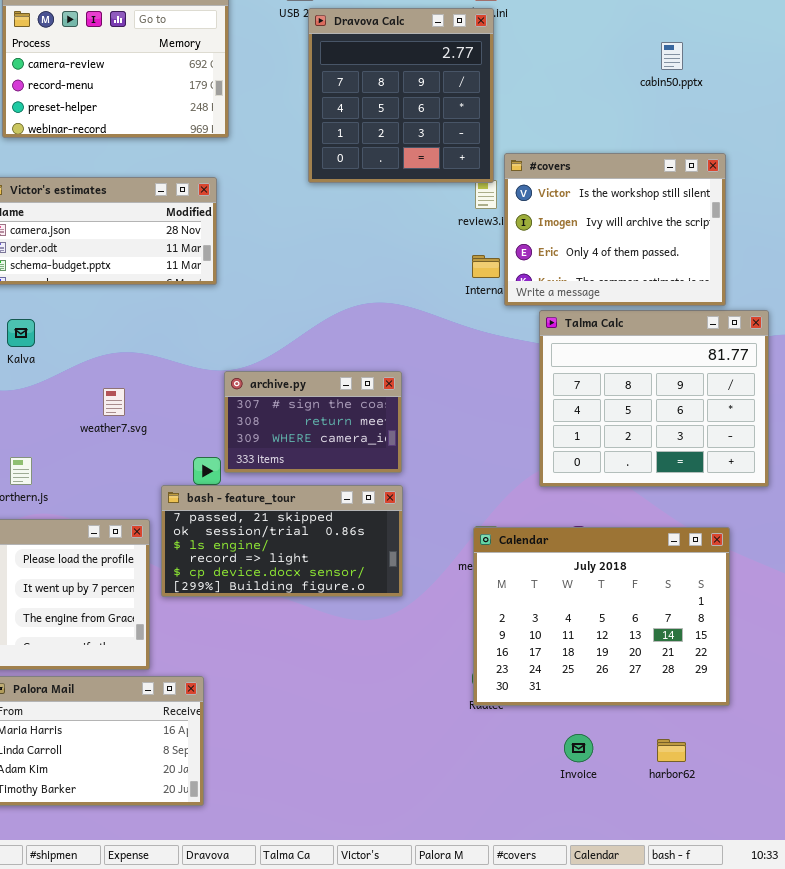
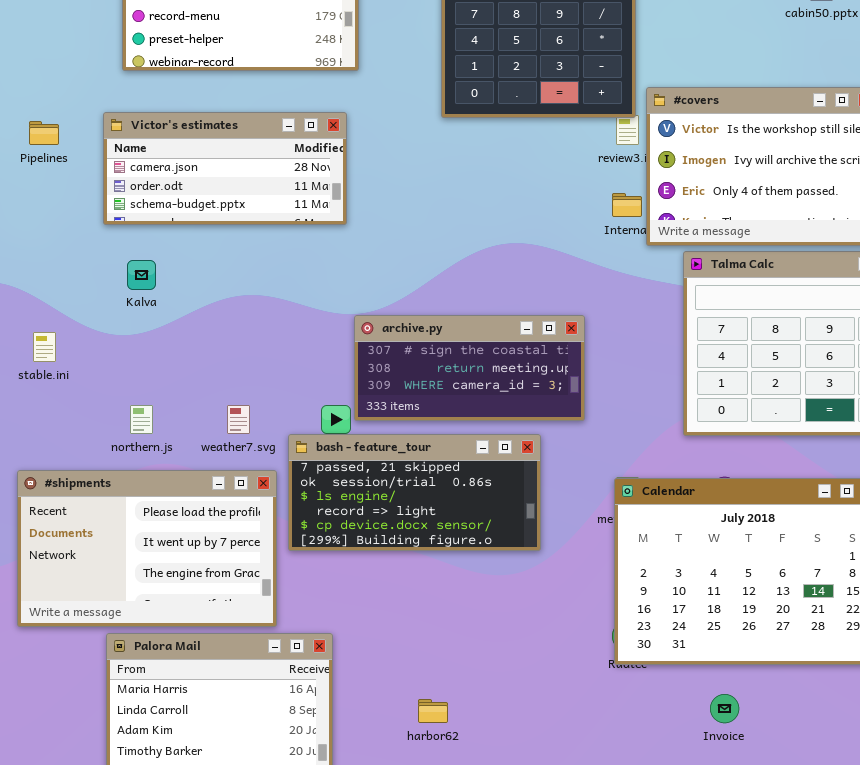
archive.py: [224,371,402,473] -> [354,315,585,421], resized
weather7.svg: [103,388,125,416] -> [227,405,250,434], moved
harbor62: [657,739,686,762] -> [418,699,448,723], moved

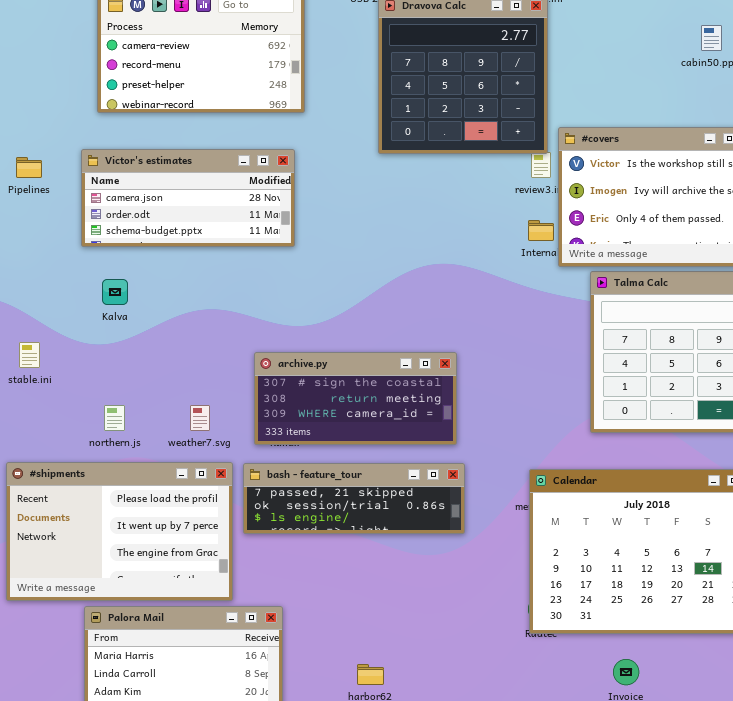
archive.py: [354,315,585,421] -> [254,352,457,445], moved
bash - feature_tour: [288,434,541,551] -> [243,463,465,534], resized

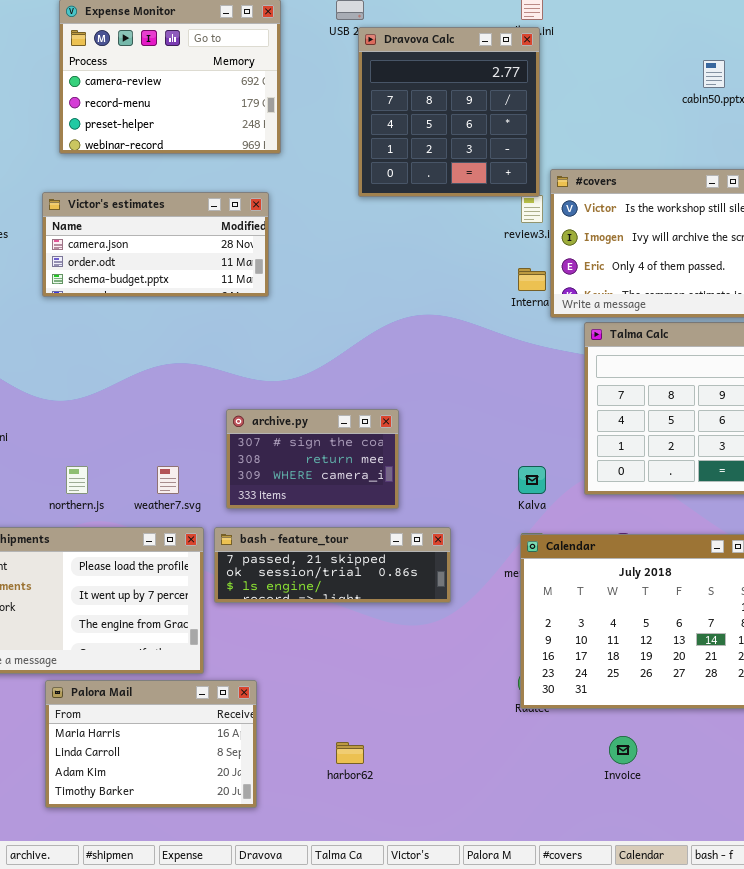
Kalva: [102,279,128,305] -> [518,466,546,494], moved
archive.py: [254,352,457,445] -> [226,409,399,509], resized

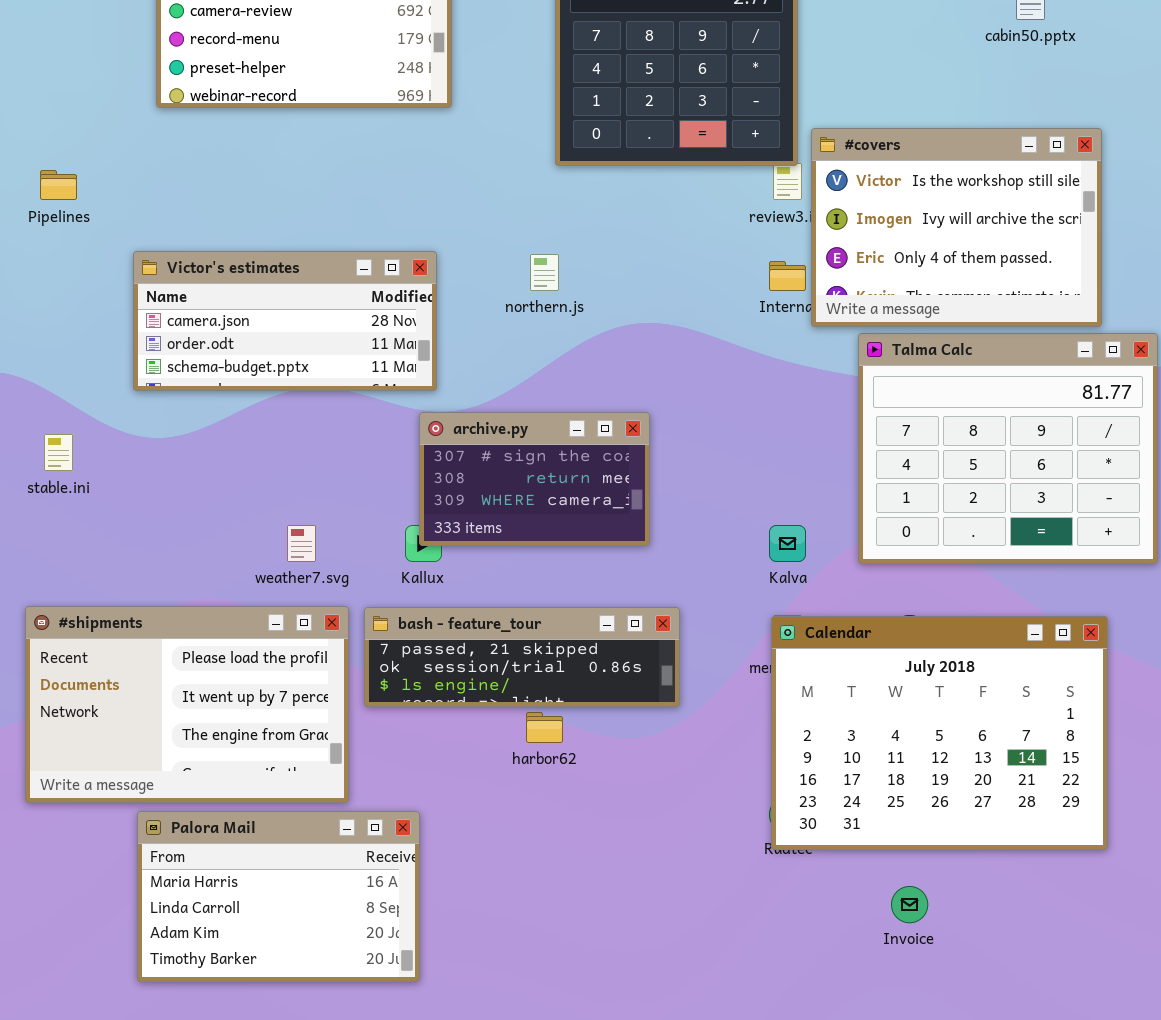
Victor's estimates: [42,192,269,297] -> [133,251,437,391], moved
archive.py: [226,409,399,509] -> [419,412,650,546], moved
northern.js: [66,466,88,494] -> [530,254,559,291], moved
harbor62: [336,742,364,764] -> [526,712,563,743], moved

